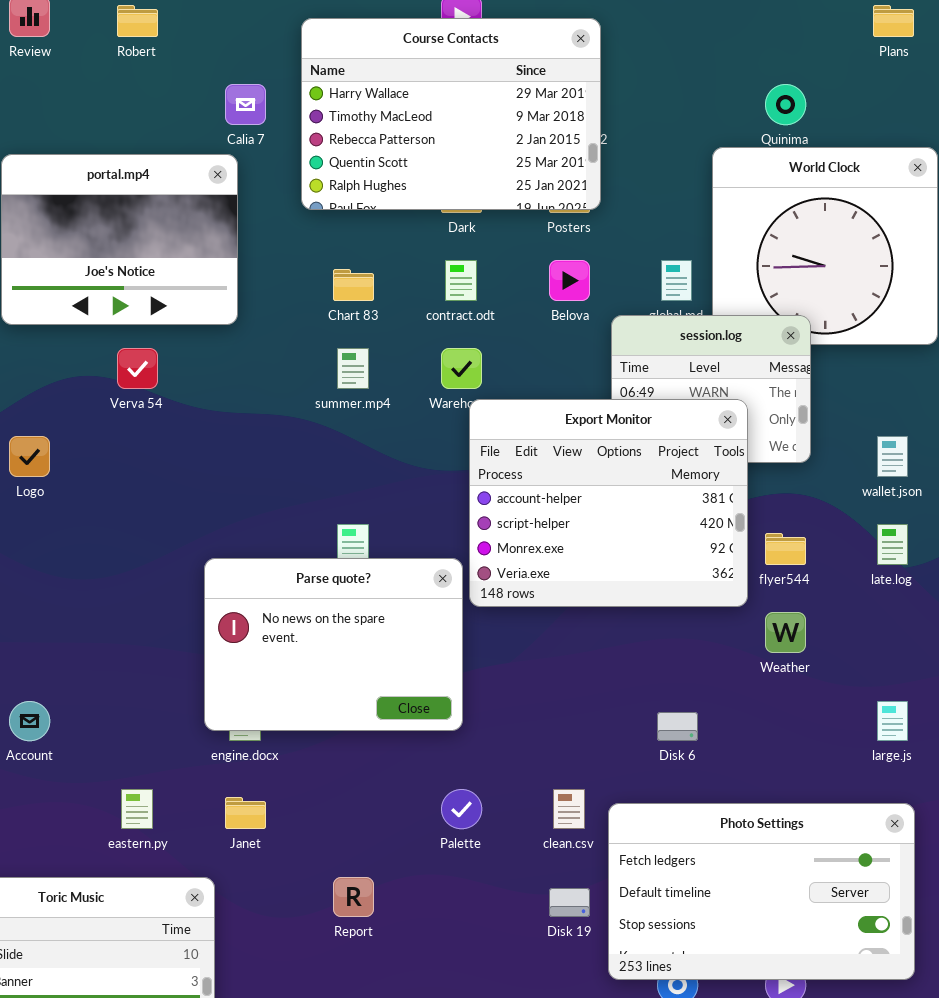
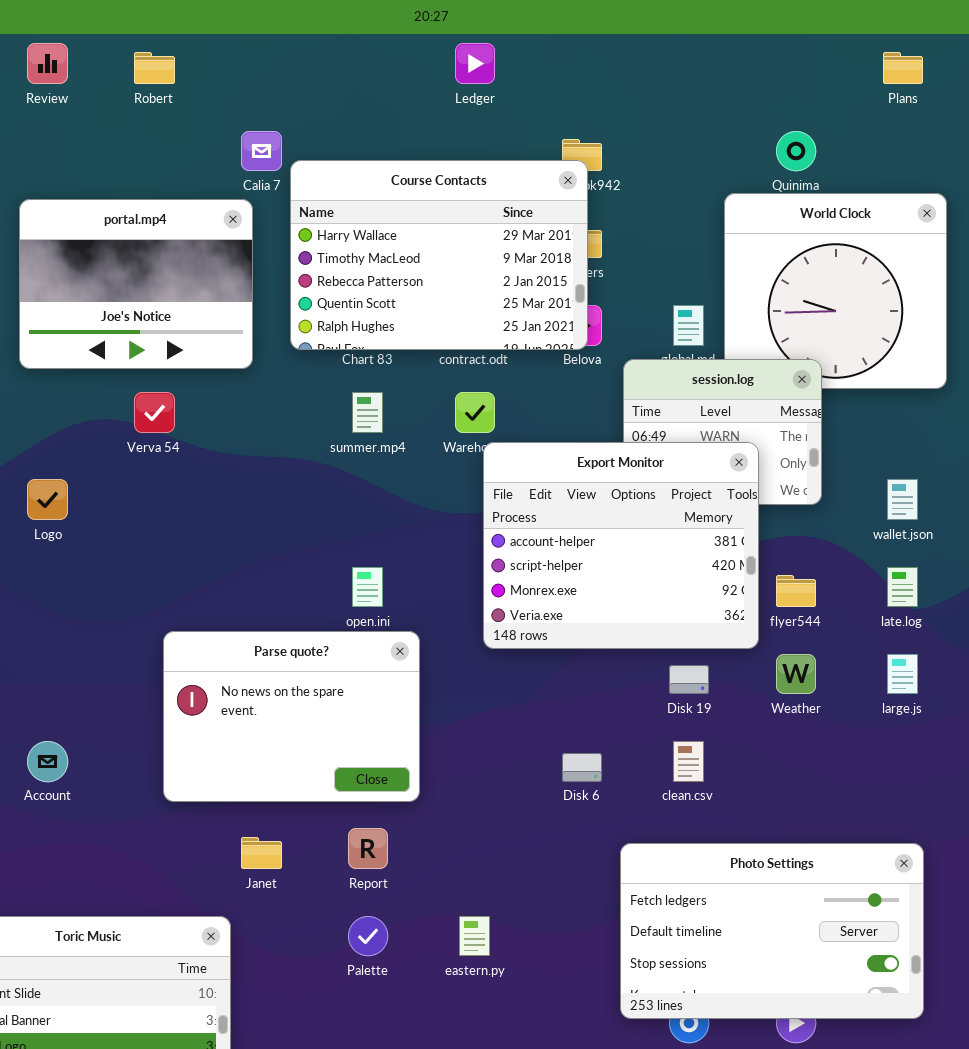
Course Contacts: [301,18,601,210] -> [290,160,588,350], moved
Parse quote?: [204,558,463,731] -> [163,631,420,802], moved
large.js: [877,701,908,741] -> [887,654,918,694], moved
Disk 6: [657,712,698,741] -> [562,753,602,782], moved
eastern.py: [121,789,153,829] -> [459,916,490,956], moved
Palette: [441,789,482,829] -> [348,916,388,956], moved
clean.csv: [553,789,585,829] -> [673,741,704,782], moved
Report: [333,877,374,917] -> [348,828,388,869], moved
Disk 19: [549,888,590,917] -> [669,665,709,694], moved

